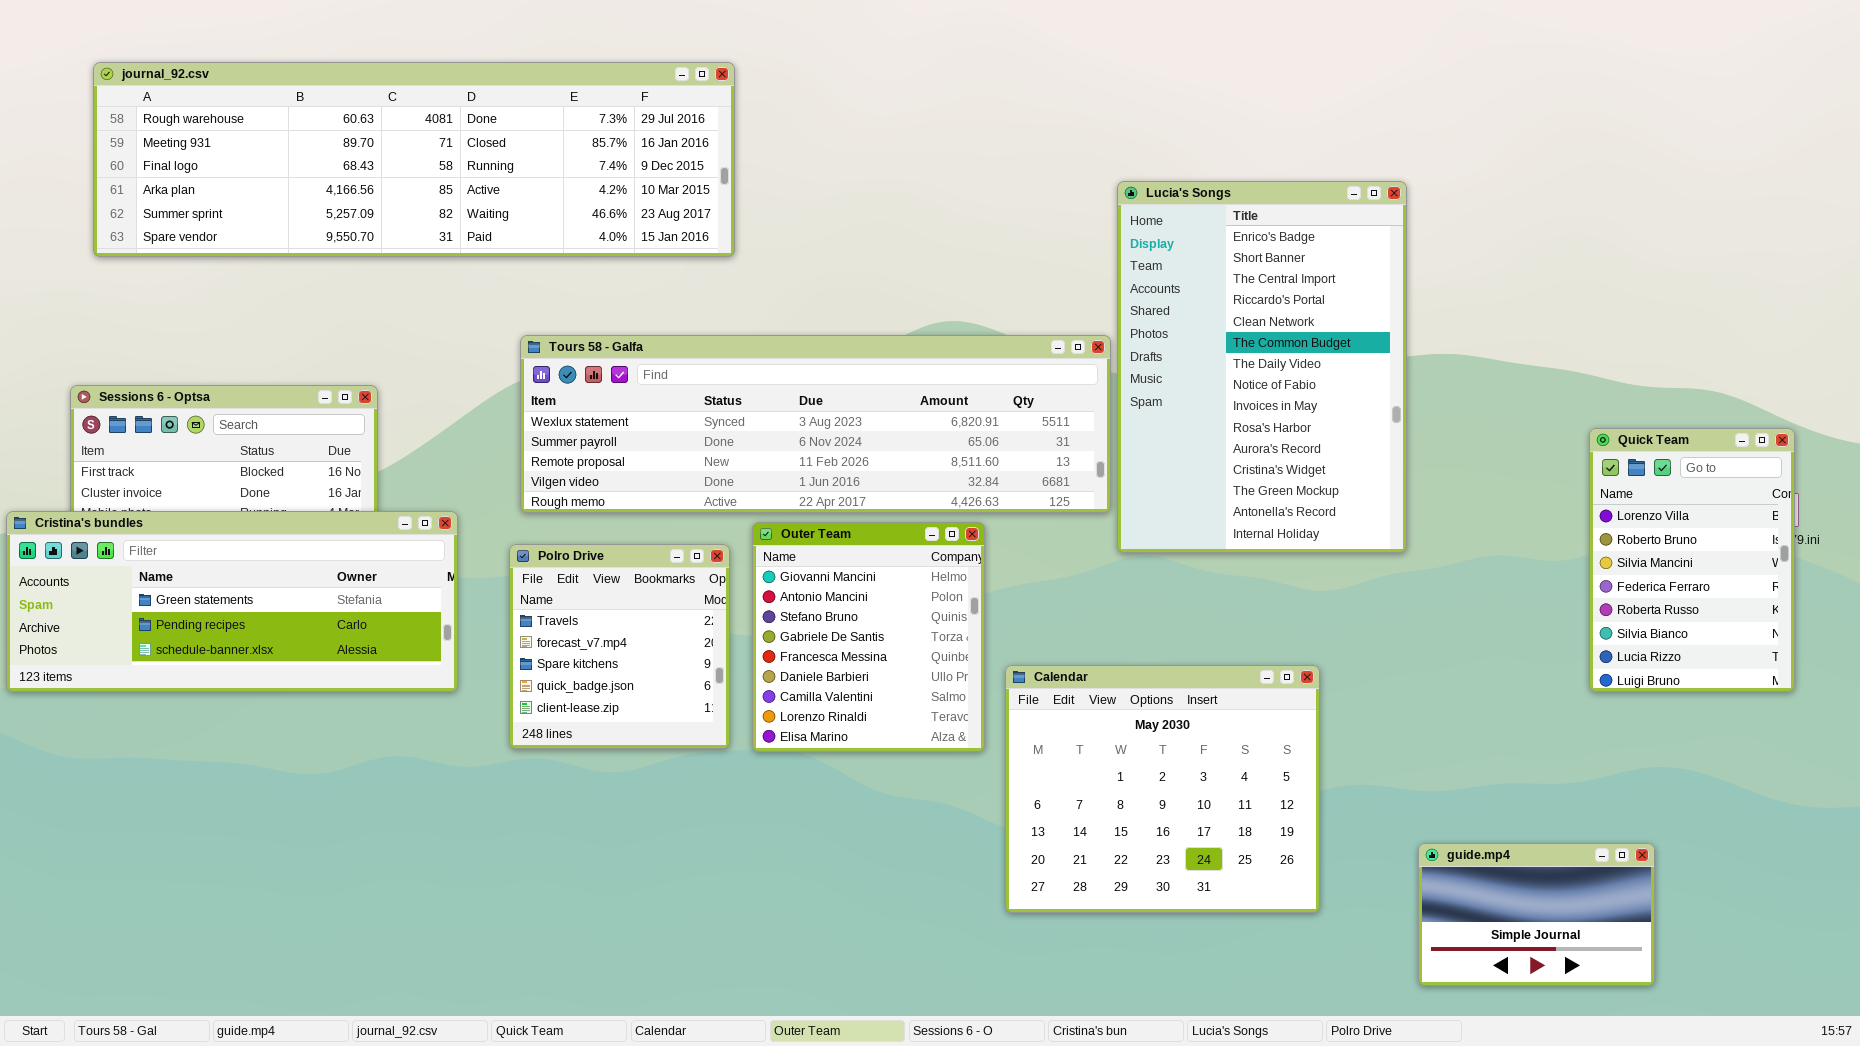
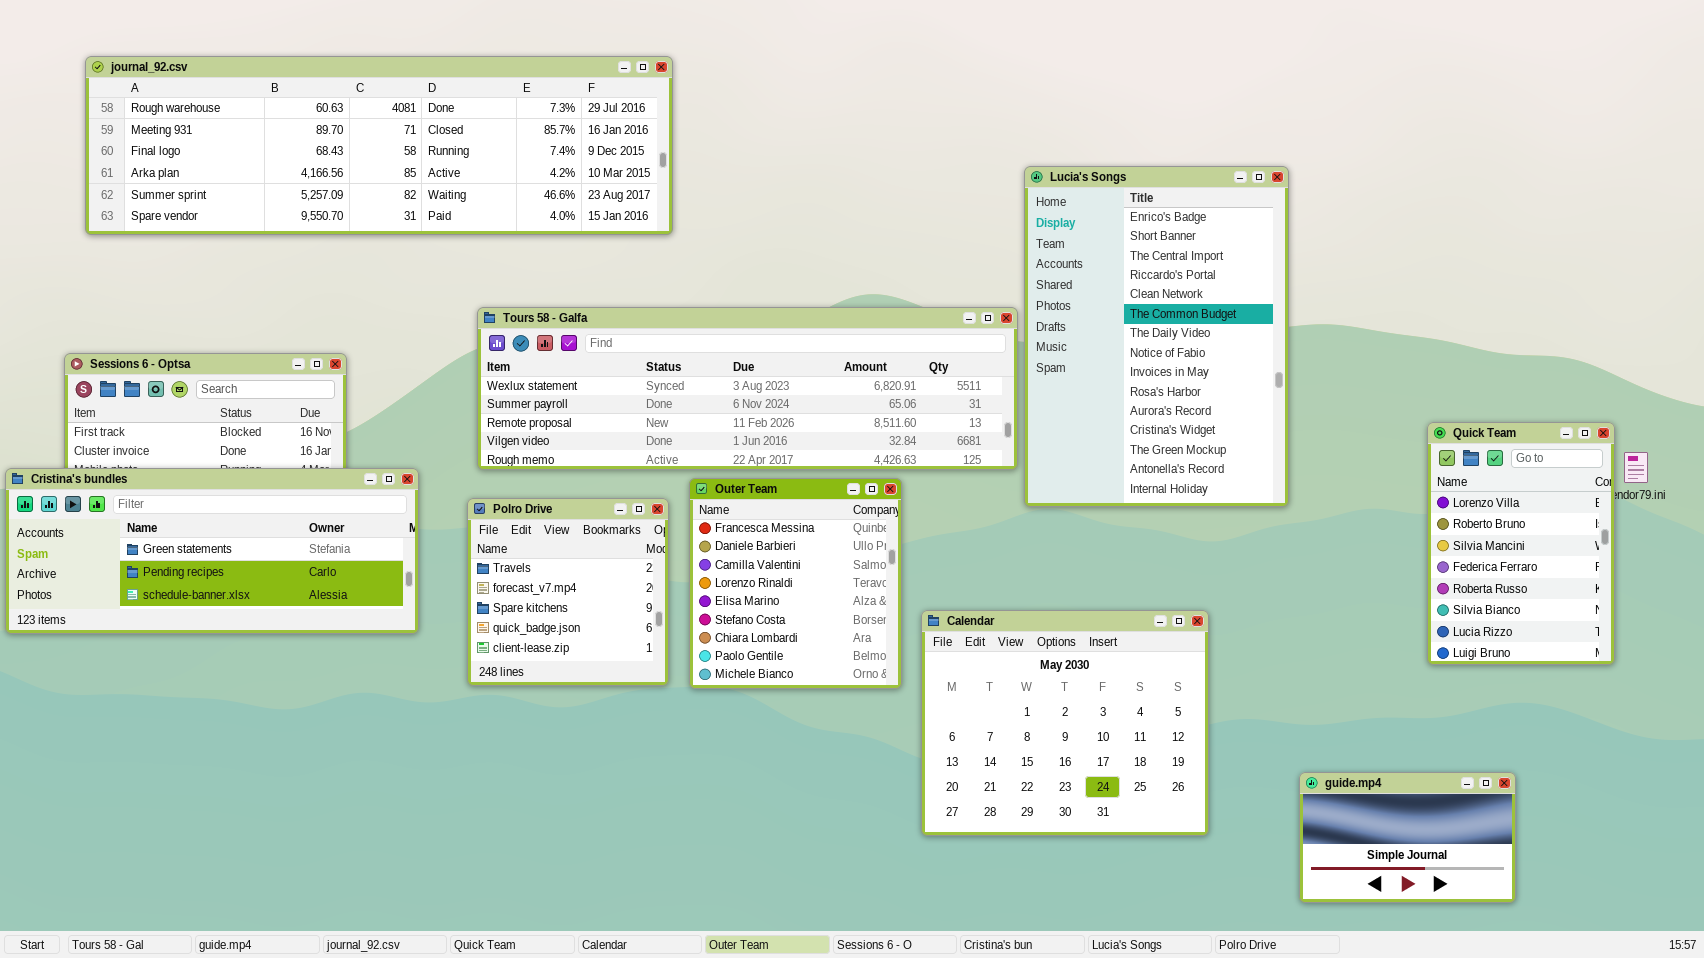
Quick Team: [1589,428,1795,692] -> [1427,422,1615,665], moved
Outer Team: [752,522,985,752] -> [689,478,902,689], scrolled down 4 rows

